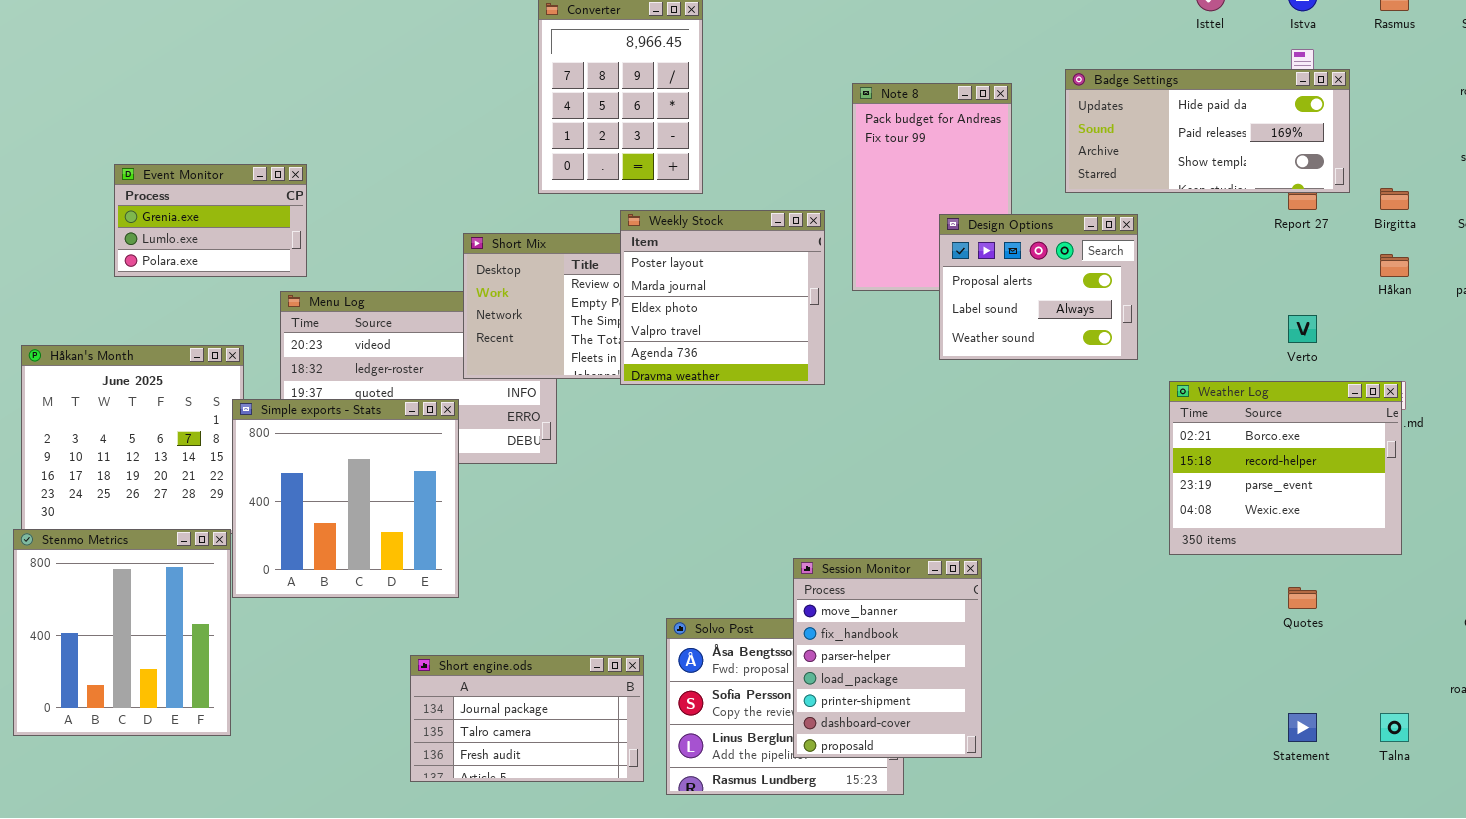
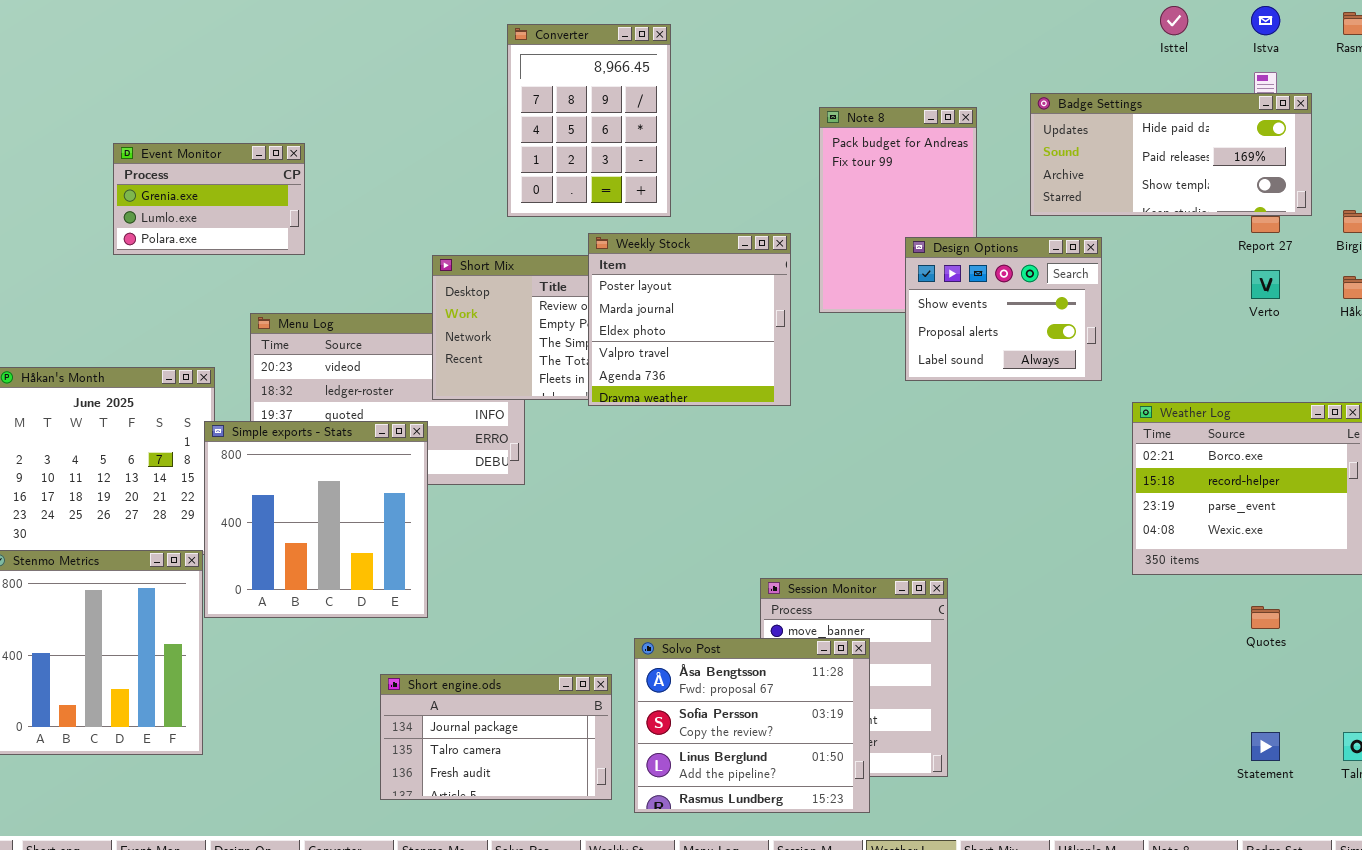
Event Monitor: [114,164,307,277] -> [113,143,305,255], moved
Design Options: [939,214,1138,360] -> [905,237,1102,381], scrolled up 1 row
Verto: [1288,315,1317,343] -> [1251,270,1280,299], moved
Solvo Post: [666,618,904,795] -> [634,638,870,813], raised

